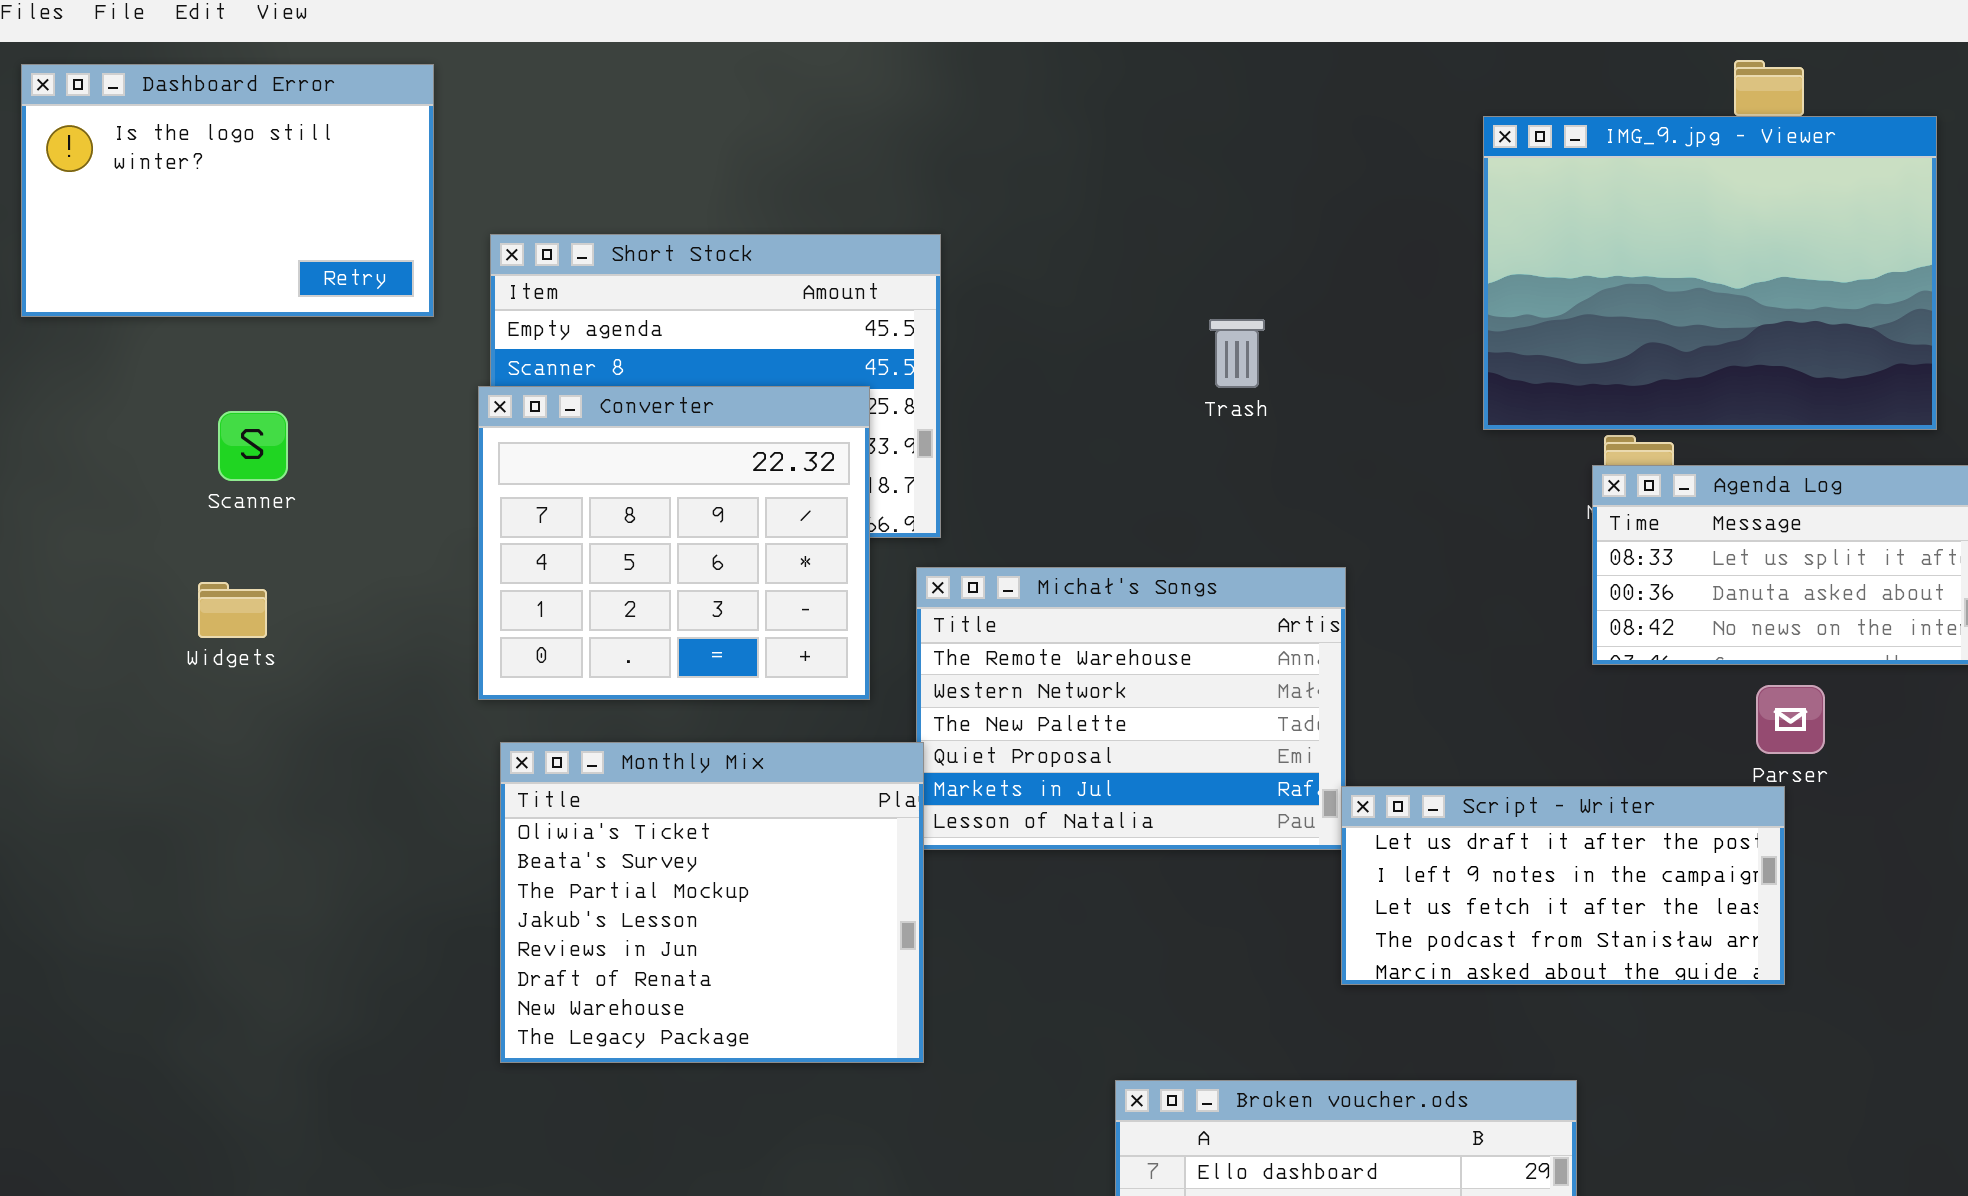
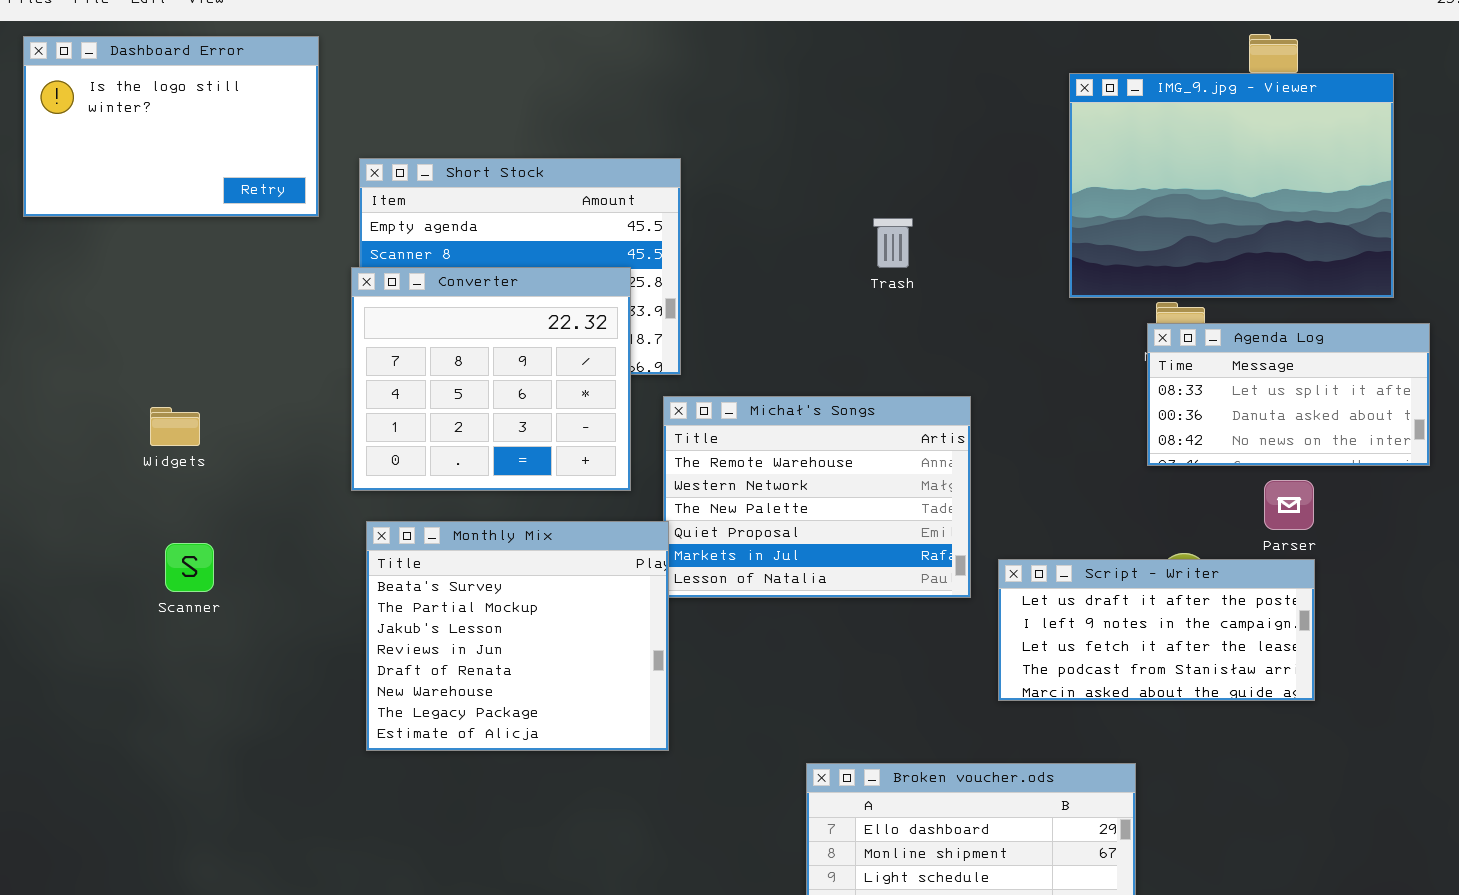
Scanner: [218,411,288,481] -> [165,543,214,592], moved
Monthly Mix: [500,742,924,1063] -> [366,521,669,751], scrolled down 1 row
Script - Writer: [1341,786,1785,985] -> [998,559,1315,701], moved

